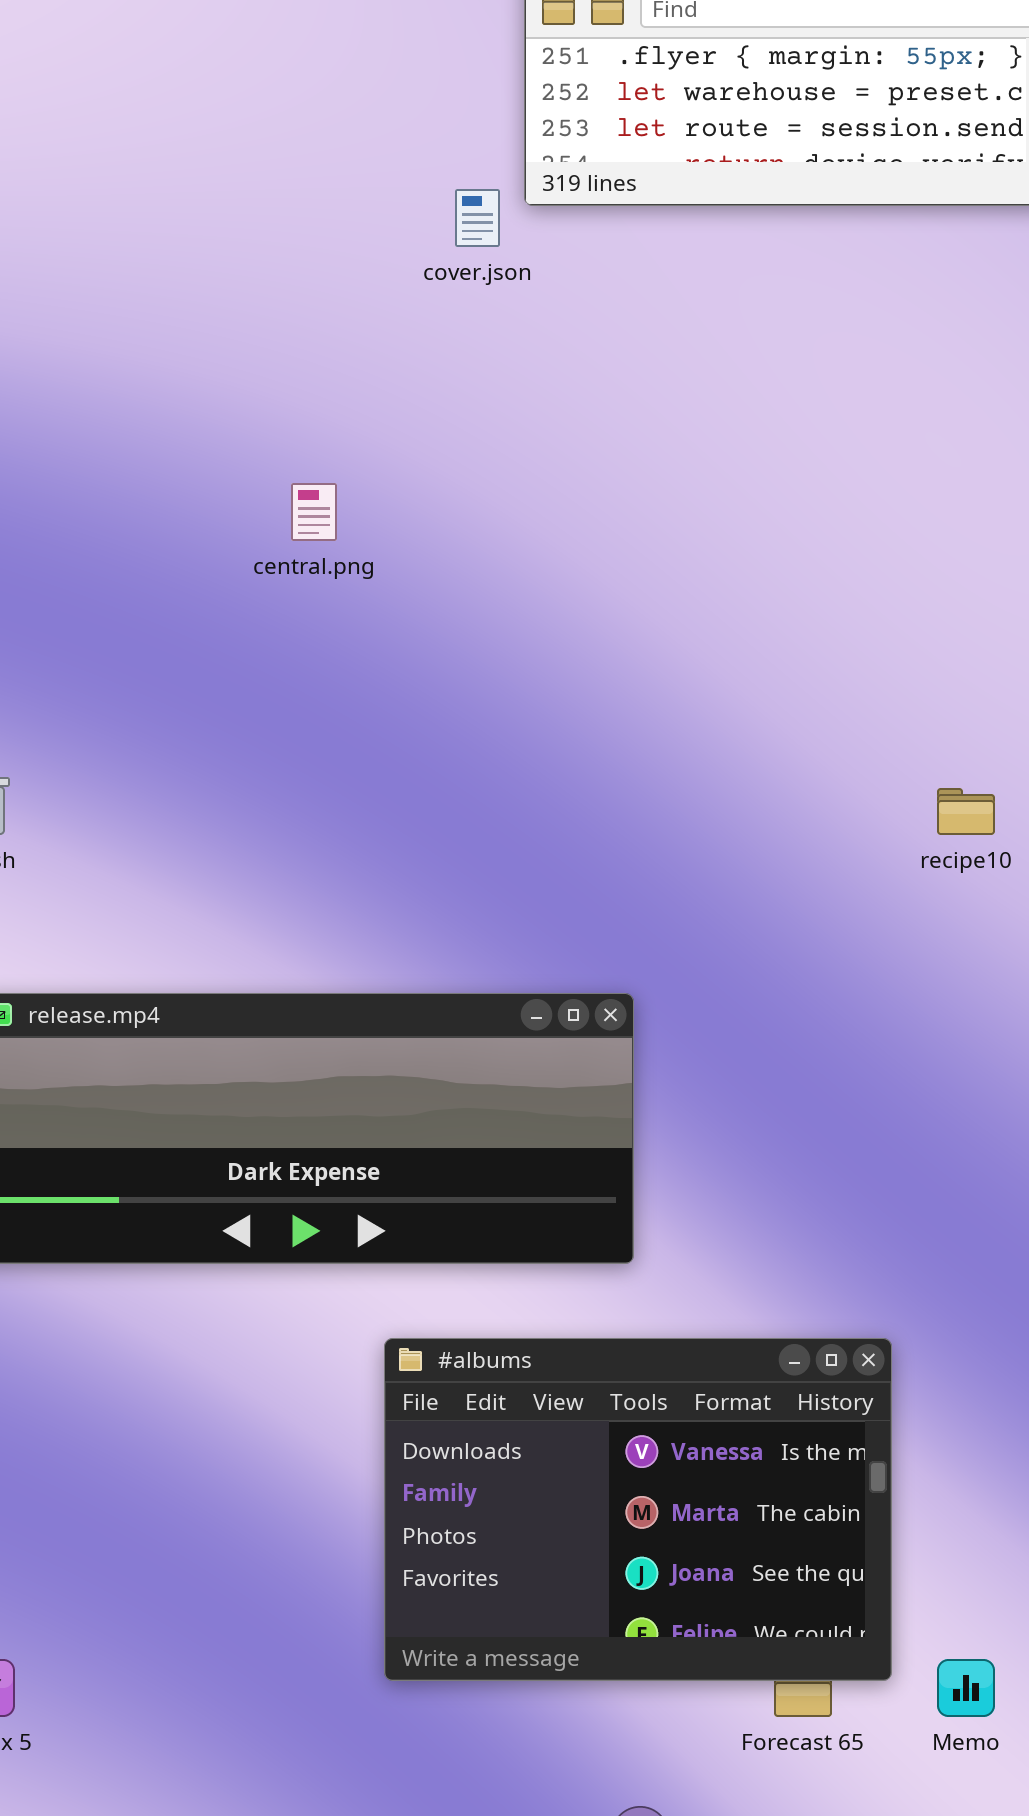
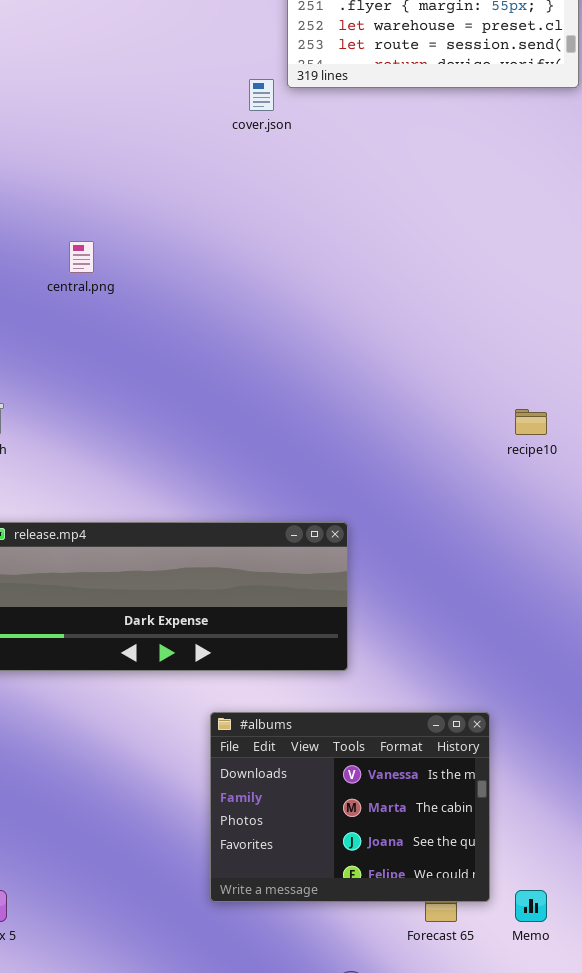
central.png: [291,483,337,541] -> [69,241,94,273], moved

